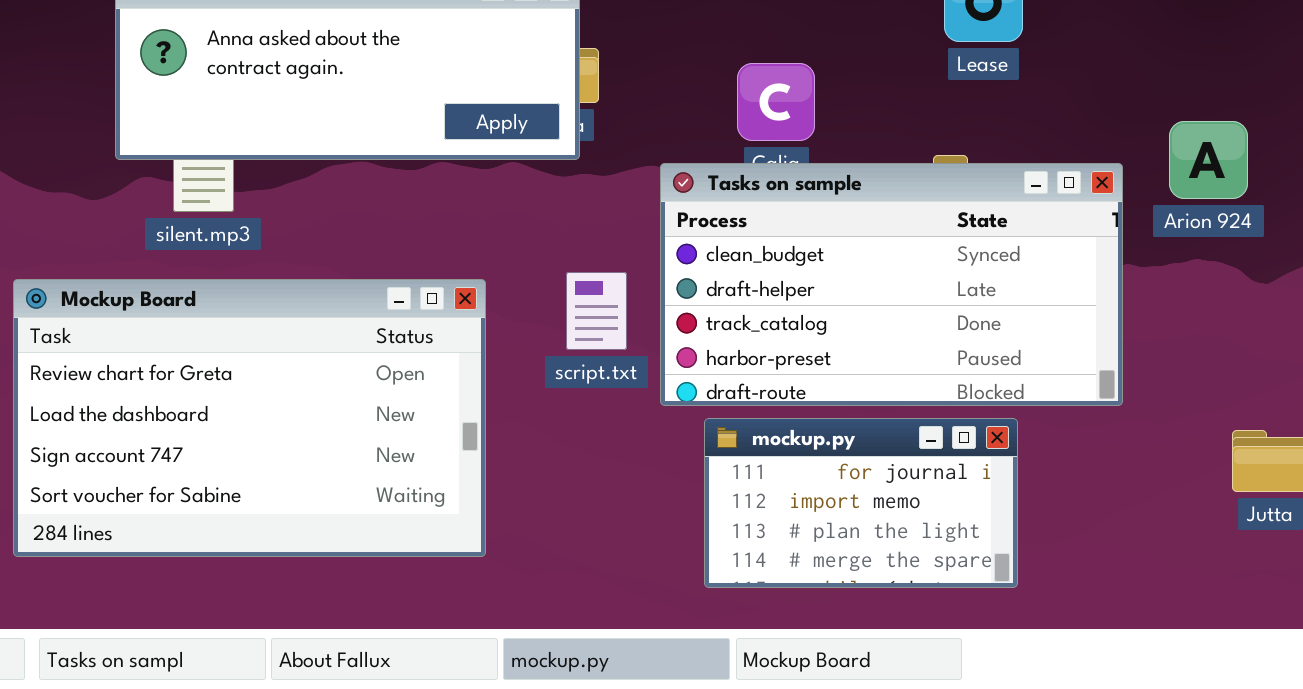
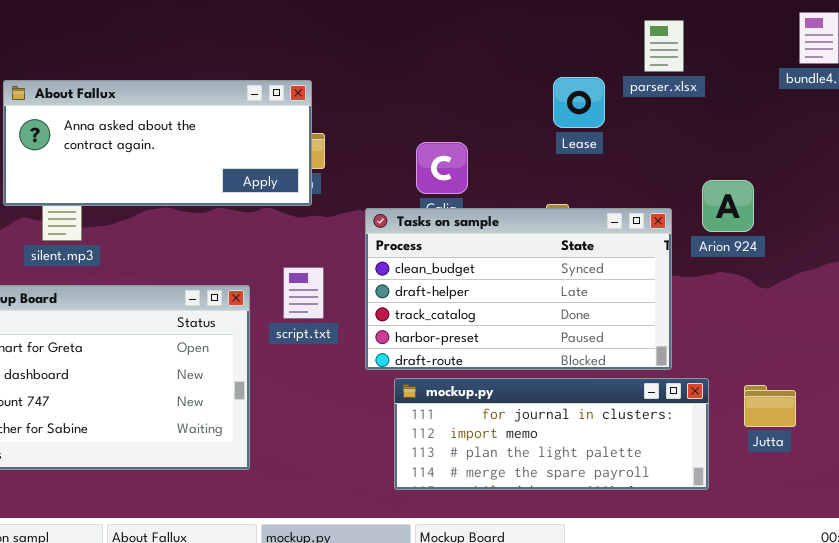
script.txt: [566,272,627,350] -> [283,267,324,319], moved
mockup.py: [704,418,1018,588] -> [394,378,709,490], resized

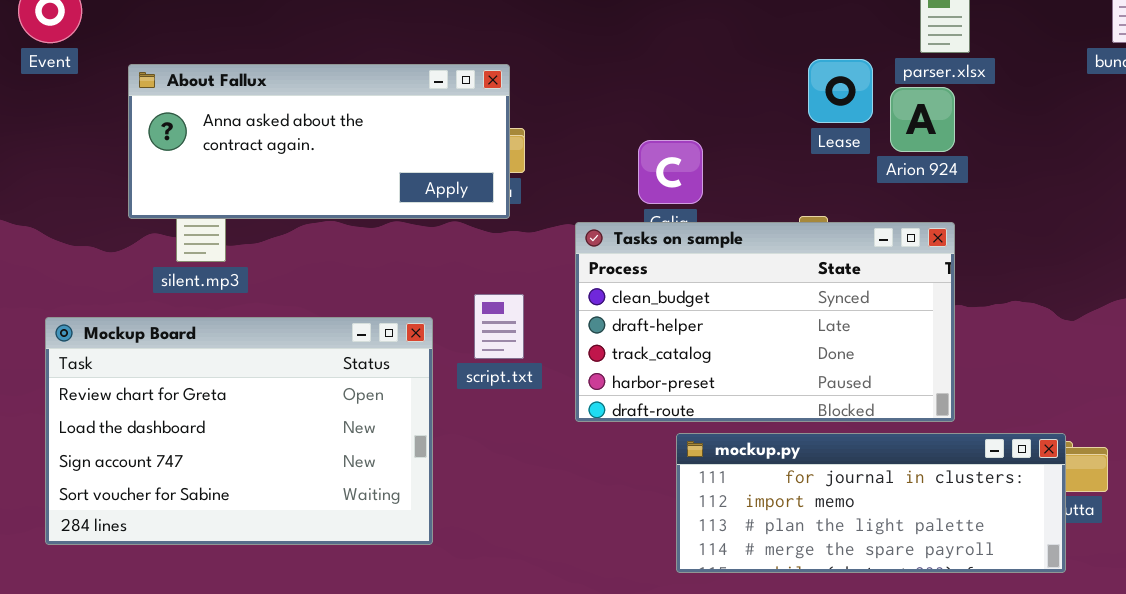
Arion 924: [702,180,754,232] -> [890,87,955,152], moved
mockup.py: [394,378,709,490] -> [676,433,1066,573], moved

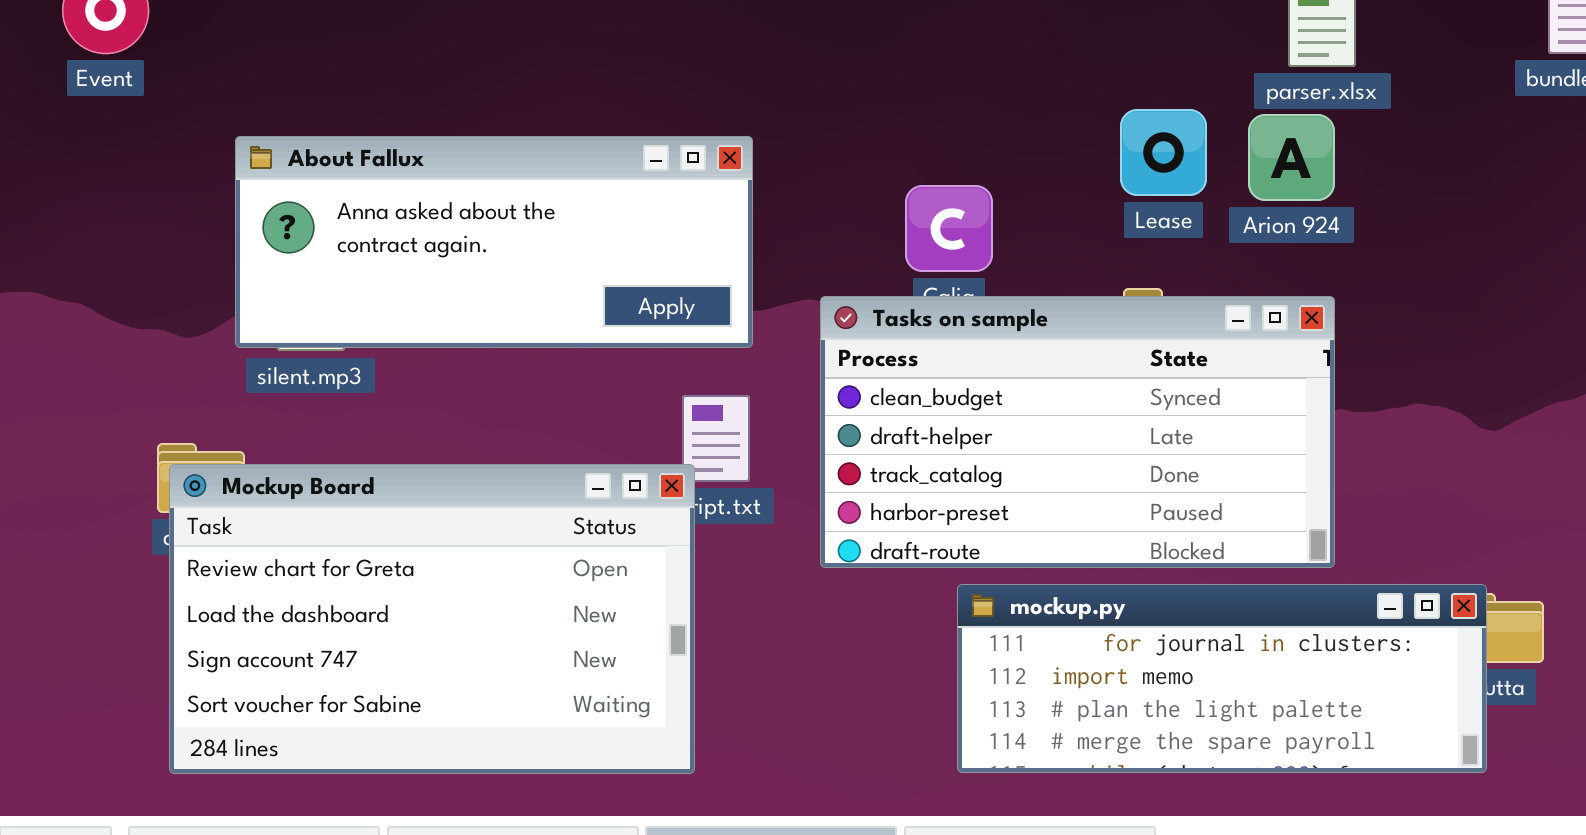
Lease: [808,59,873,123] -> [1120,109,1207,196], moved
About Fallux: [128,64,510,219] -> [235,136,753,348], moved
Mockup Board: [45,317,433,545] -> [169,464,695,774], moved

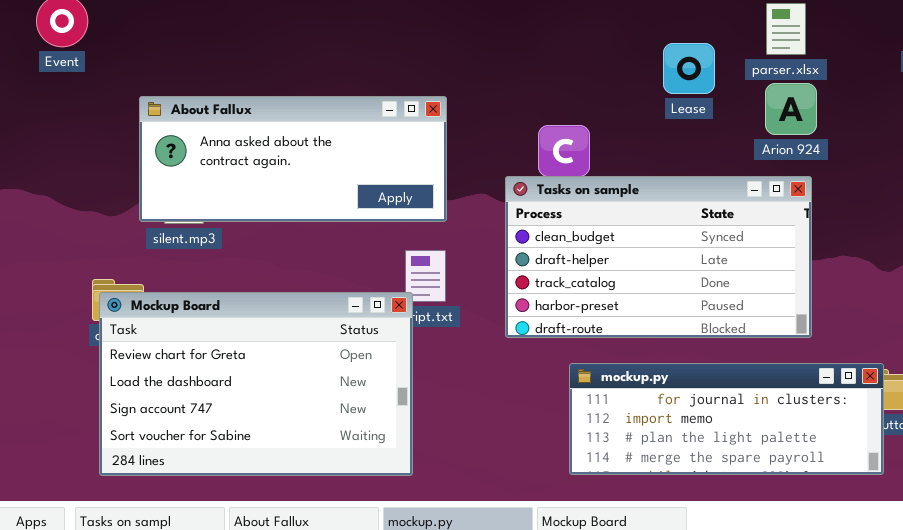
Lease: [1120,109,1207,196] -> [663,43,715,94], moved
Arion 924: [1248,114,1335,201] -> [765,83,817,135], moved
Tasks on sample: [820,296,1335,568] -> [505,176,812,338], moved

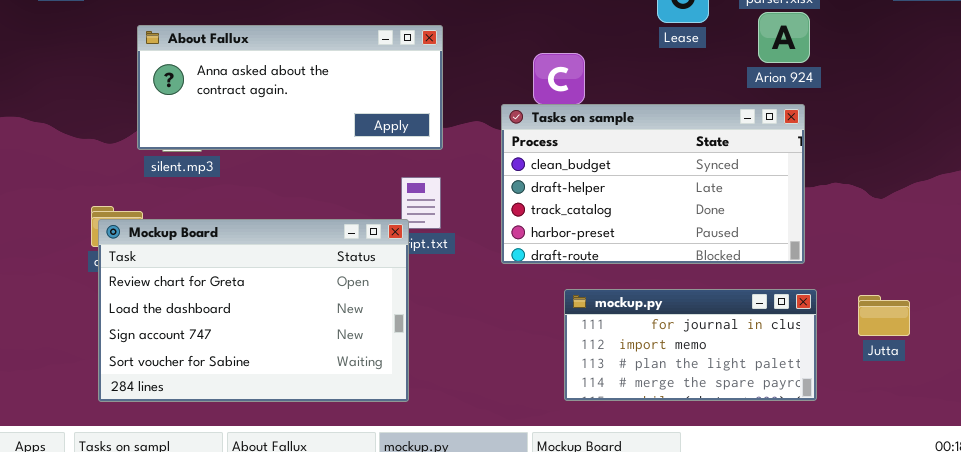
mockup.py: [569,363,884,475] -> [564,289,817,401], resized

